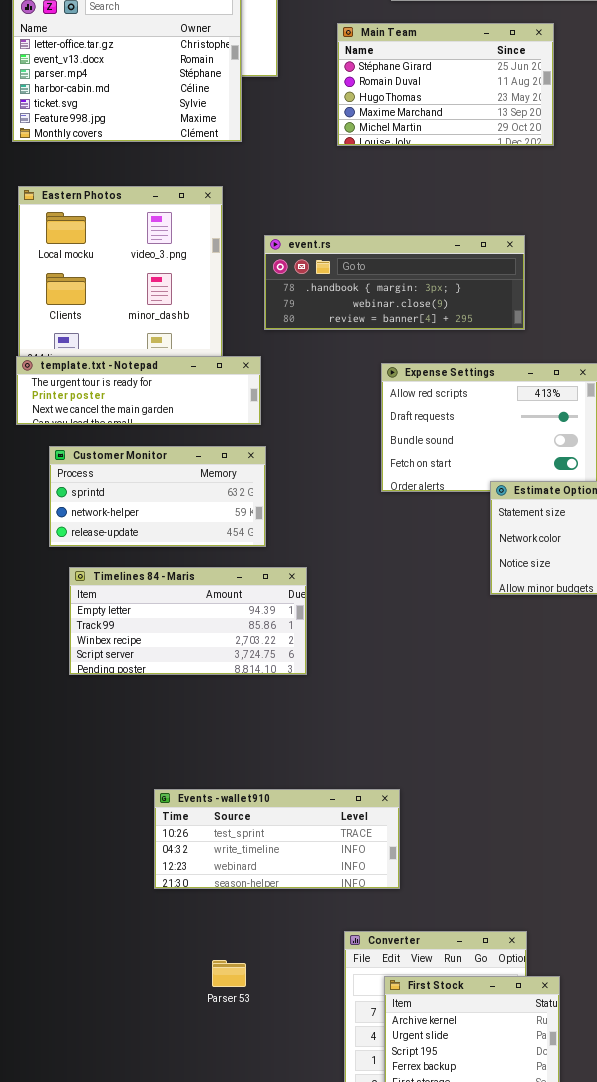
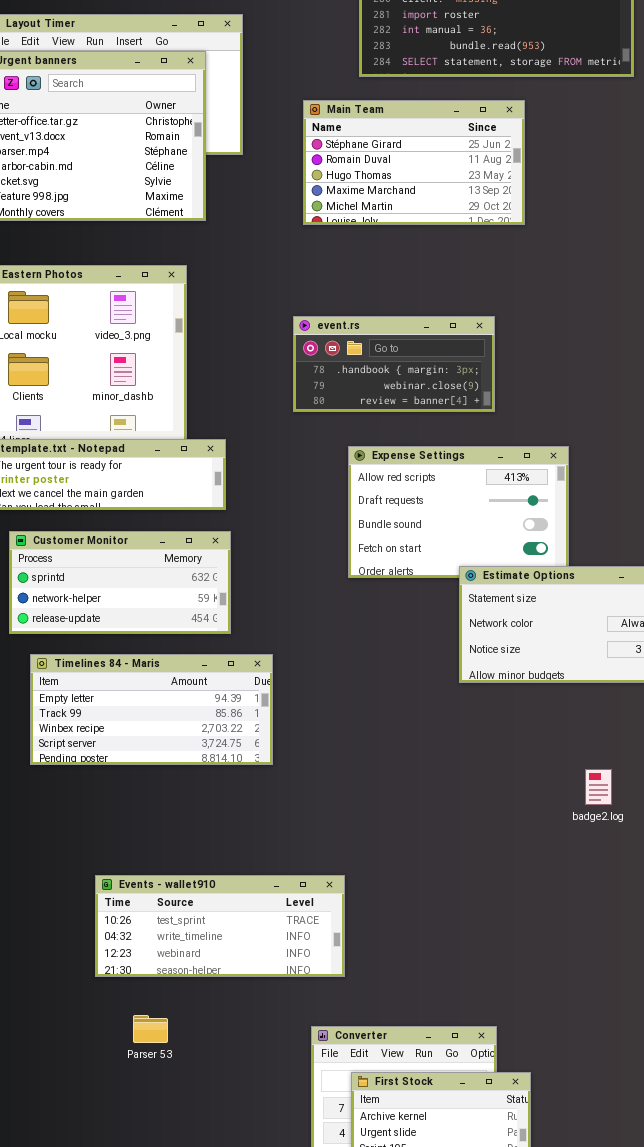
event.rs: [264,235,525,330] -> [293,316,495,412], resized
Events - wallet910: [154,789,400,889] -> [95,875,345,977], moved
Parser 53: [212,960,246,987] -> [133,1015,168,1043], moved

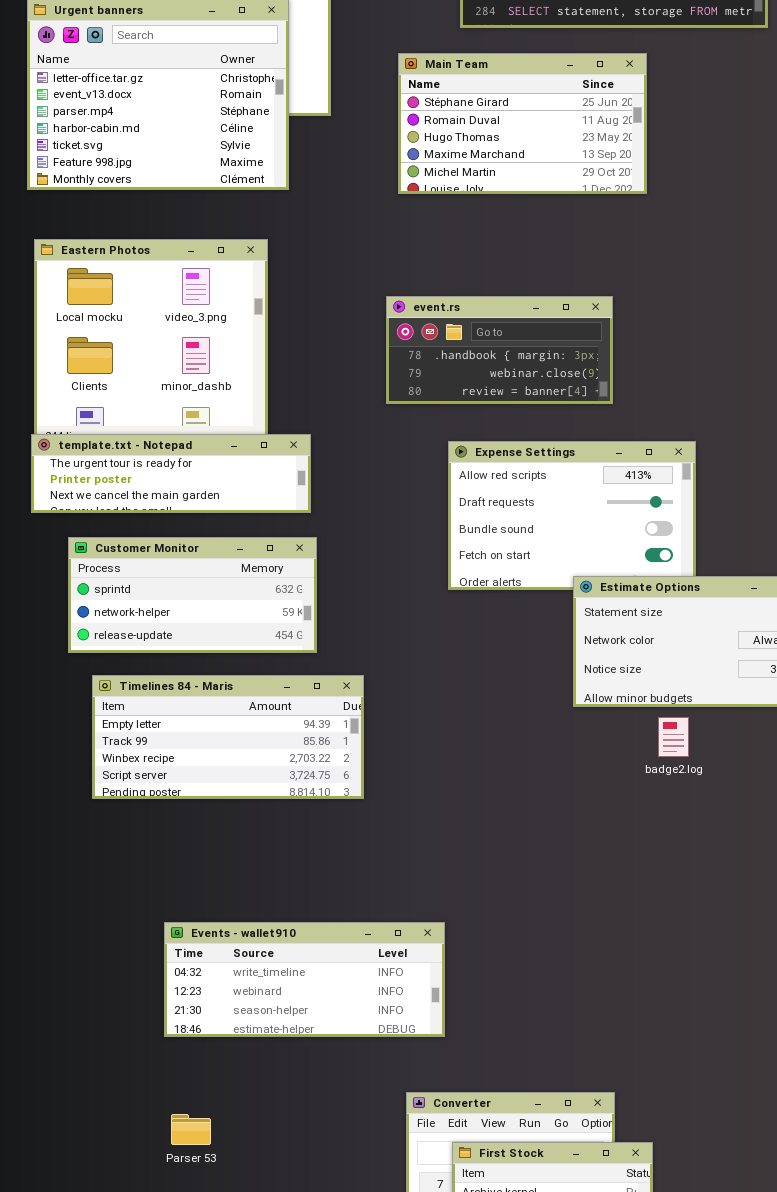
badge2.log: [585,769,612,805] -> [658,717,689,757], moved
Events - wallet910: [95,875,345,977] -> [164,922,445,1037], scrolled down 1 row
Parser 53: [133,1015,168,1043] -> [171,1114,211,1145], moved

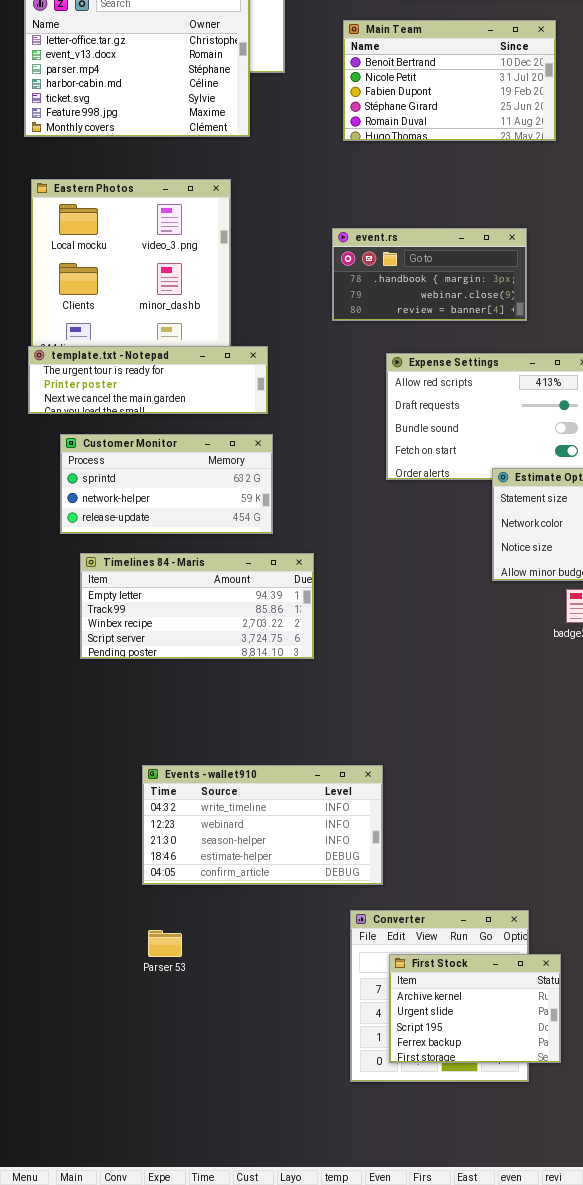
Main Team: [398,53,647,194] -> [343,20,556,141], scrolled up 3 rows
Events - wallet910: [164,922,445,1037] -> [142,765,383,885], resized

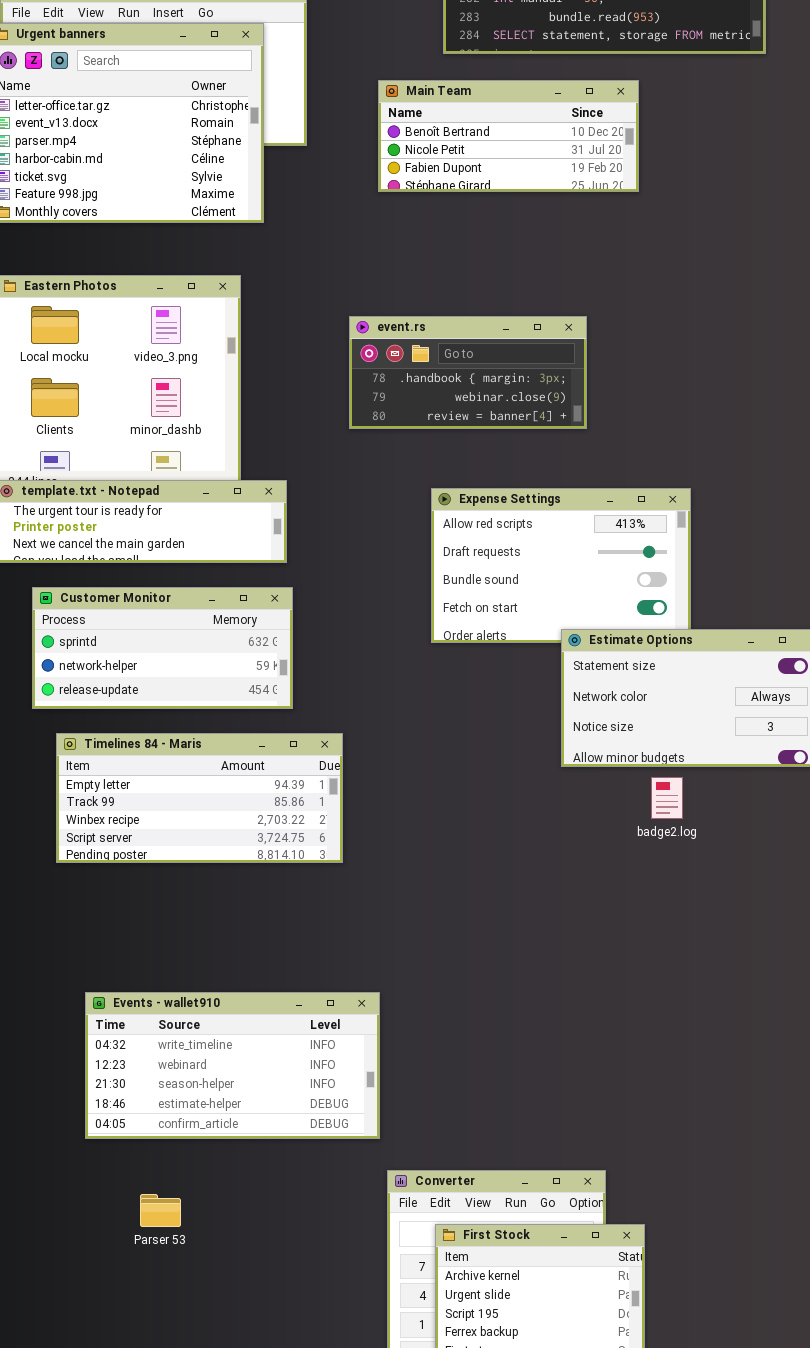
Main Team: [343,20,556,141] -> [378,80,639,192], resized
event.rs: [332,228,527,321] -> [349,316,587,429], moved
Events - wallet910: [142,765,383,885] -> [85,992,380,1139], moved

